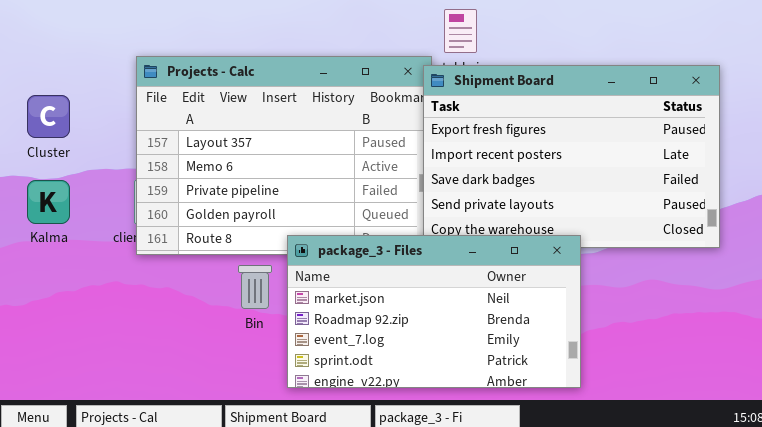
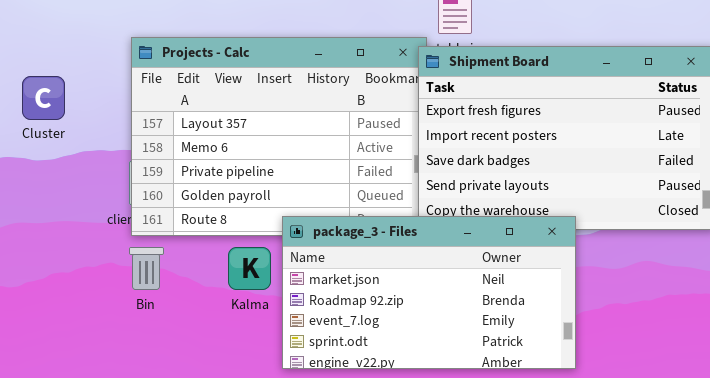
Kalma: [27,180,70,224] -> [228,247,271,290], moved
Bin: [238,265,272,309] -> [129,247,164,290], moved

